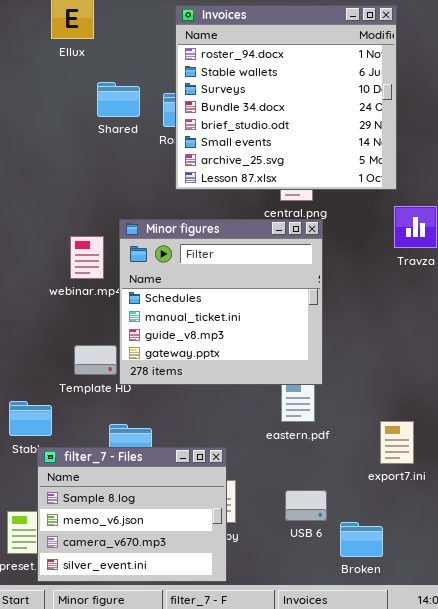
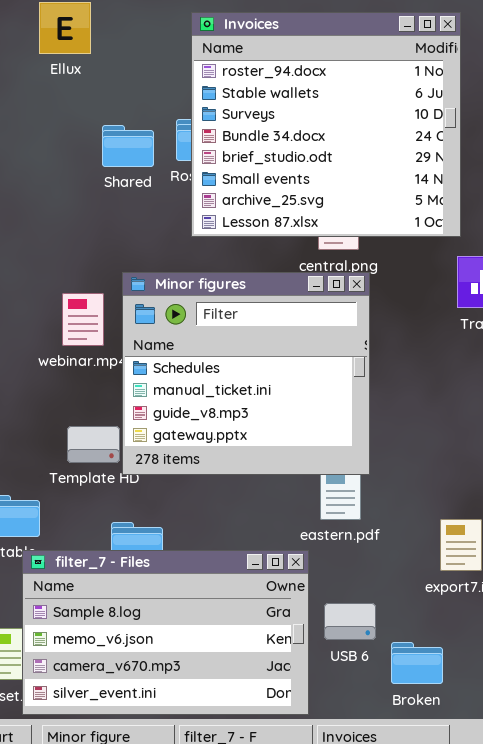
Shared: [97,82,140,117] -> [102,125,154,167], moved
filter_7 - Files: [37,447,227,582] -> [22,550,309,715], resized

